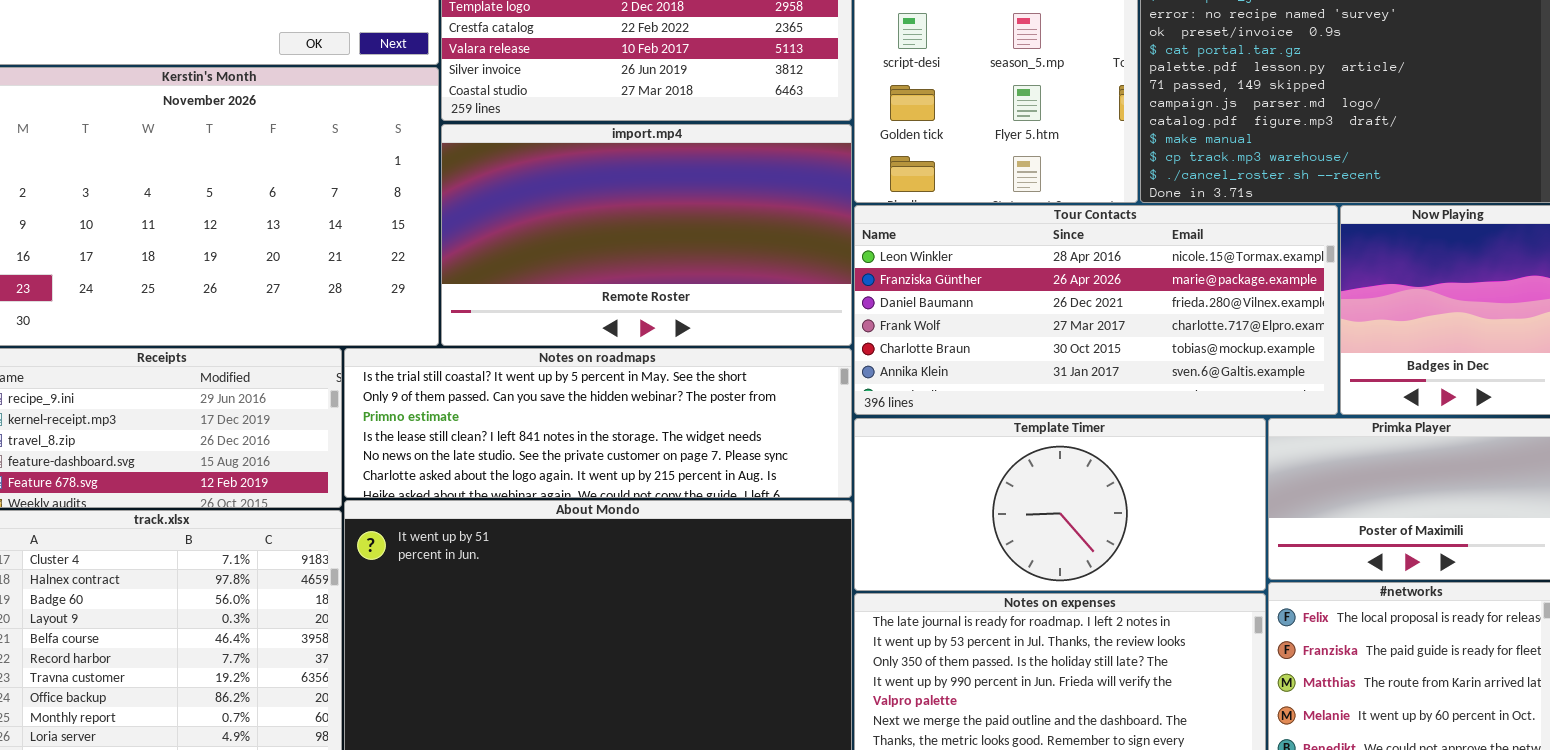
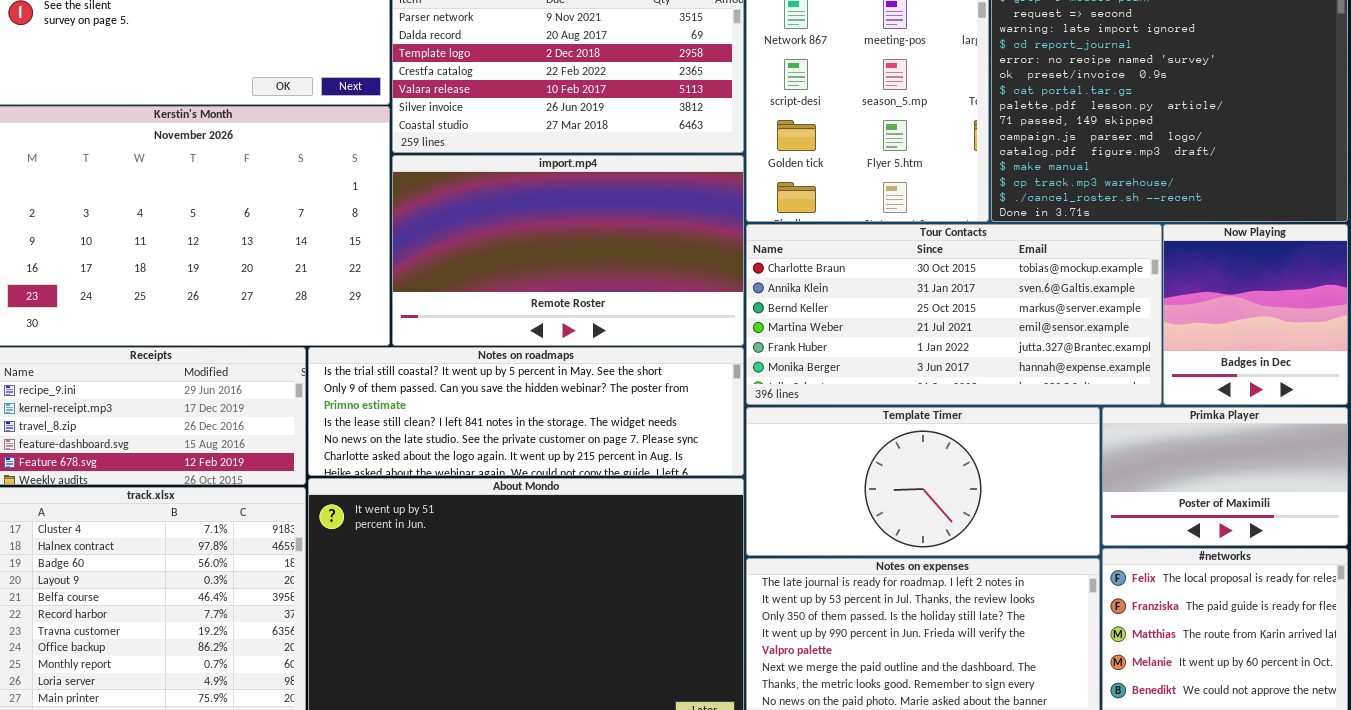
Tour Contacts: [854,205,1338,415] -> [746,224,1162,405], scrolled down 4 rows

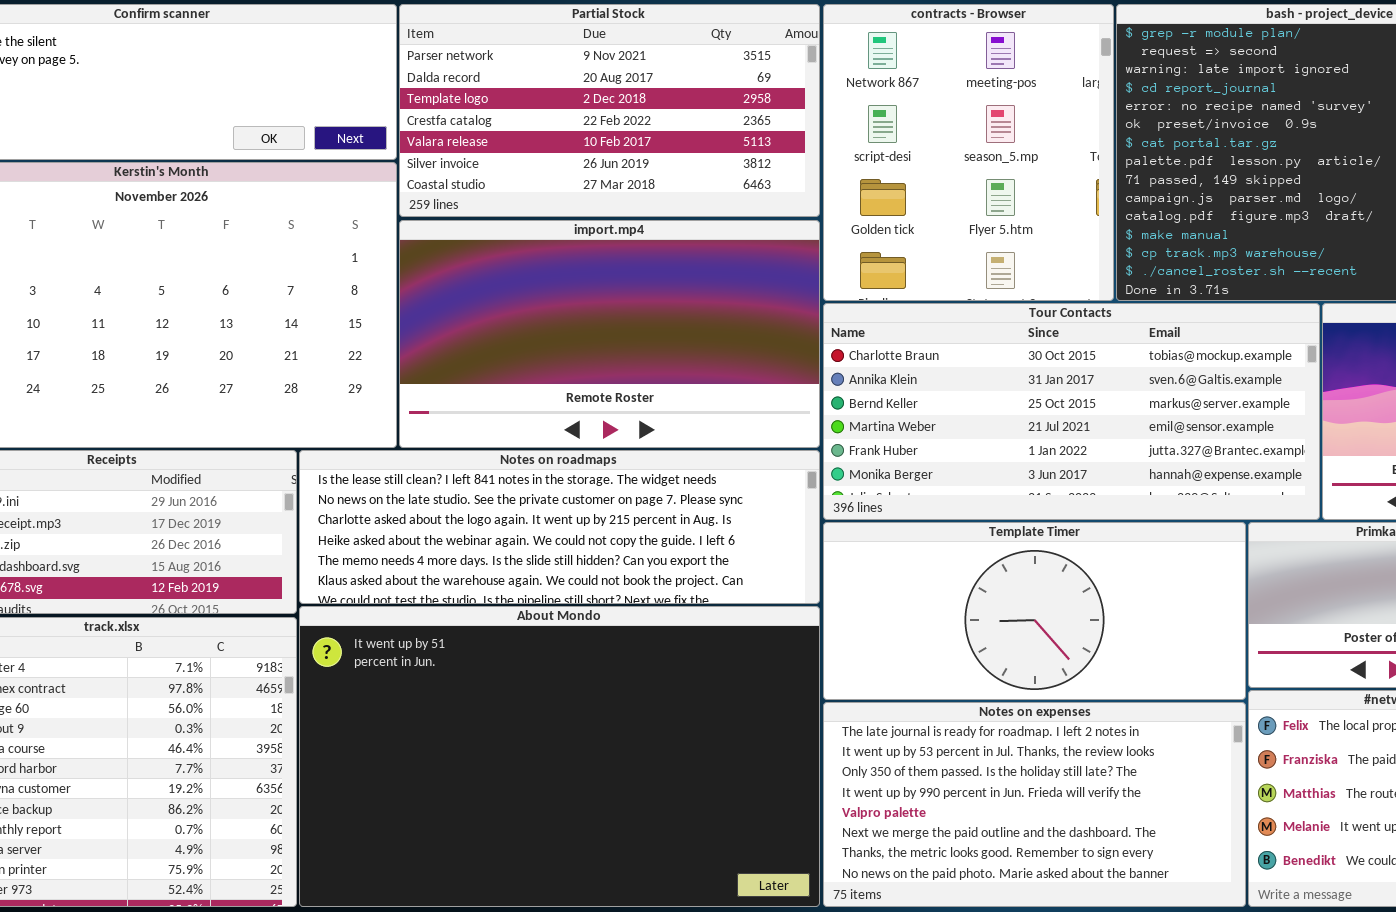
Notes on roadmaps: [308,347,744,476] -> [299,450,820,604], scrolled down 3 rows

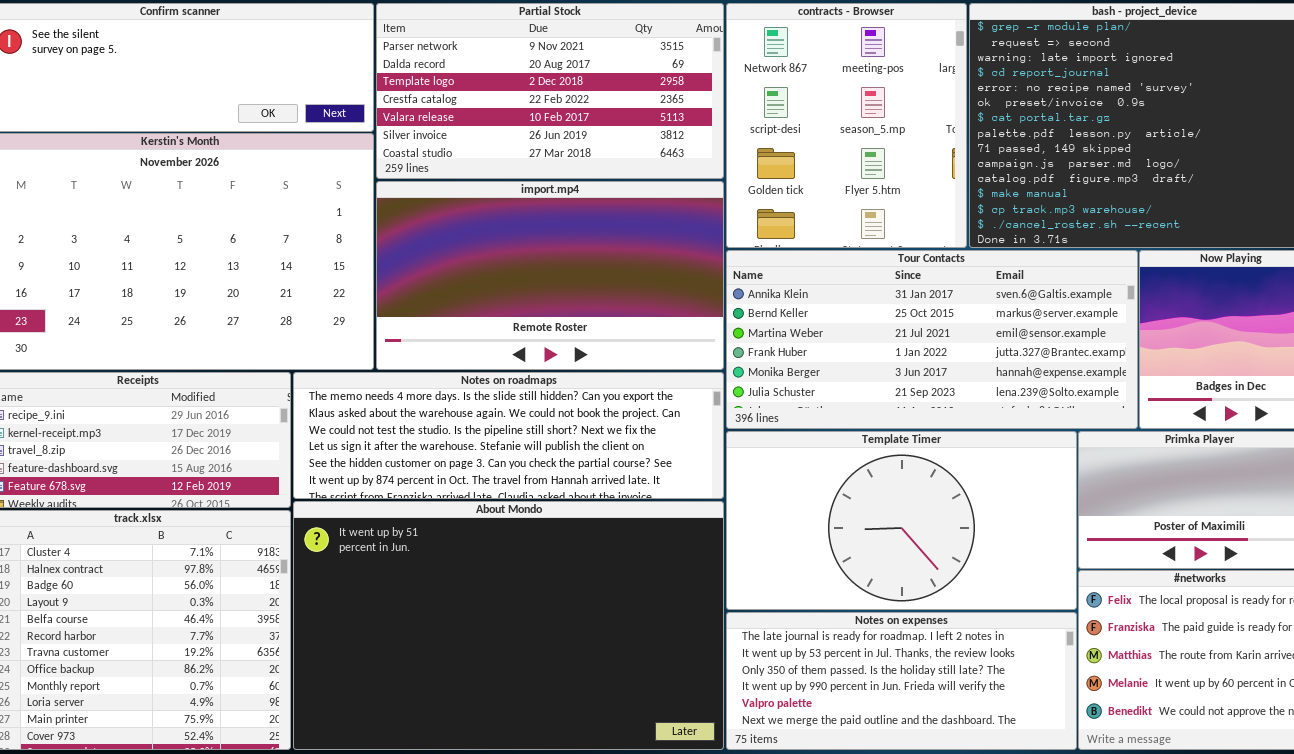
Tour Contacts: [823,303,1320,520] -> [726,250,1138,429], scrolled down 1 row
Notes on roadmaps: [299,450,820,604] -> [293,372,724,499], scrolled down 4 rows
Template Timer: [823,522,1246,700] -> [726,431,1077,610], resized
Notes on expenses: [823,702,1246,907] -> [726,612,1077,750], resized

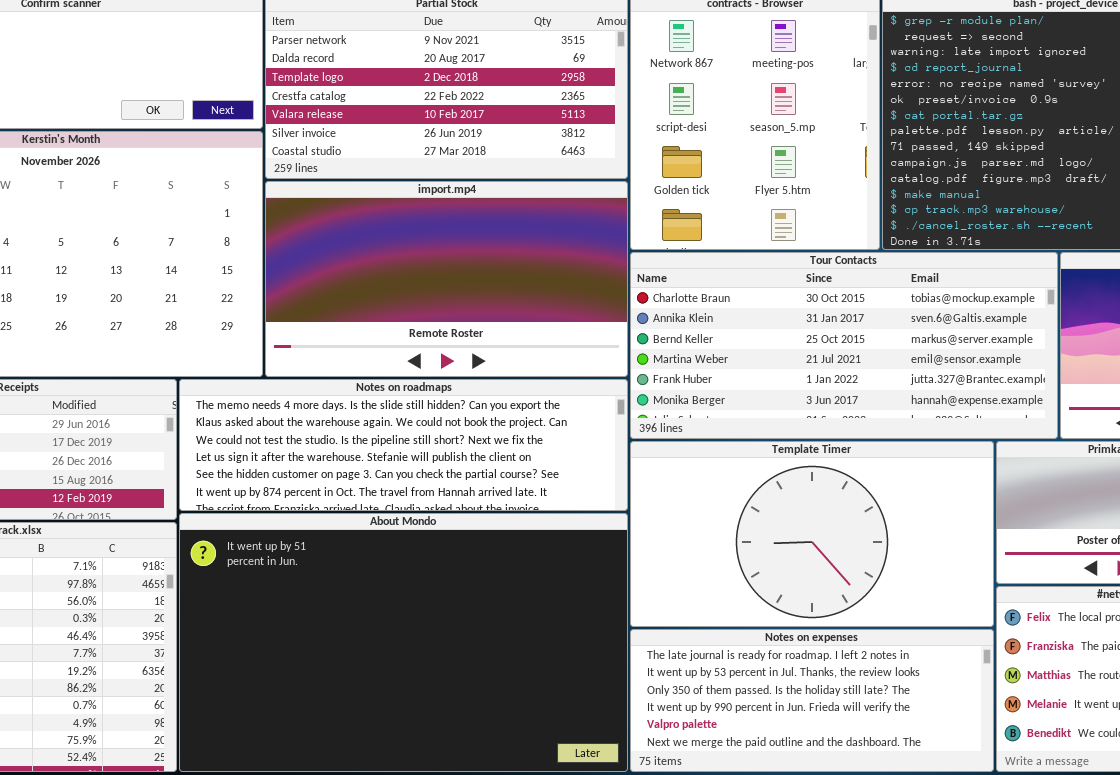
Tour Contacts: [726,250,1138,429] -> [630,252,1058,439], scrolled up 1 row

